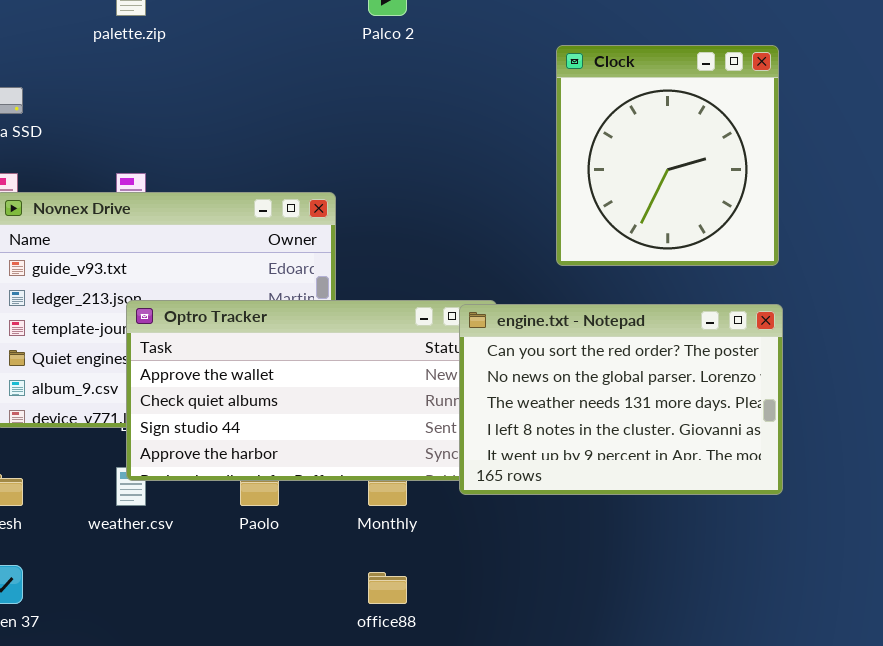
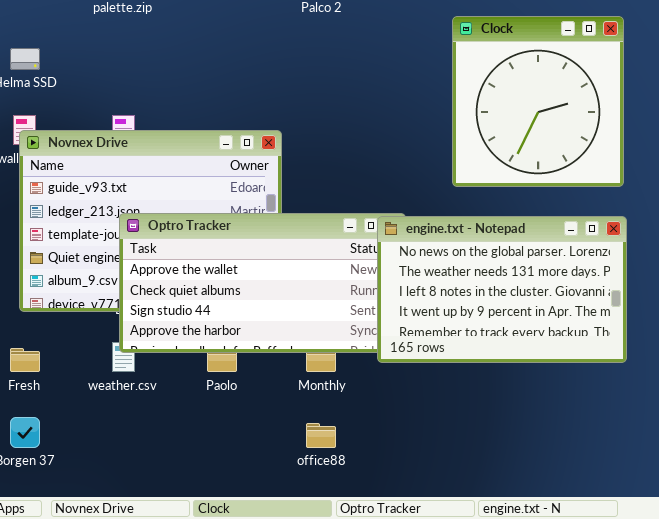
engine.txt - Notepad: [459,304,783,495] -> [377,216,627,363], scrolled down 1 row

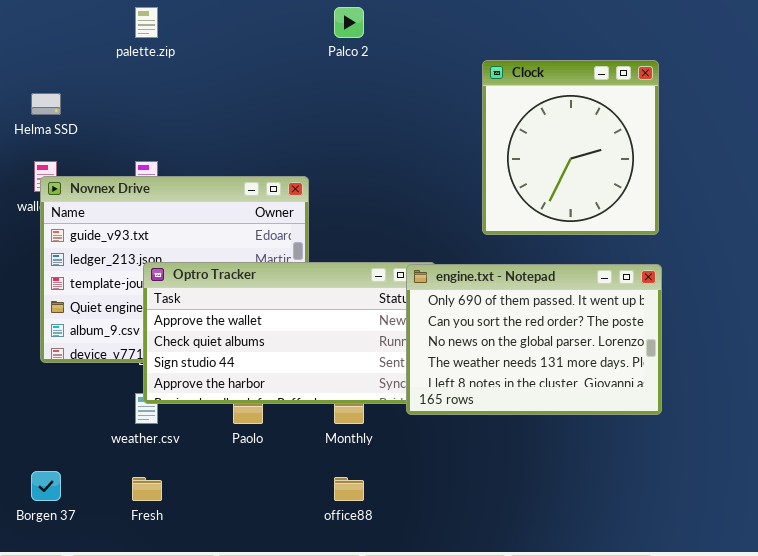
engine.txt - Notepad: [377,216,627,363] -> [406,264,662,415], scrolled up 2 rows
Fresh: [10,348,40,372] -> [132,477,162,501], moved

